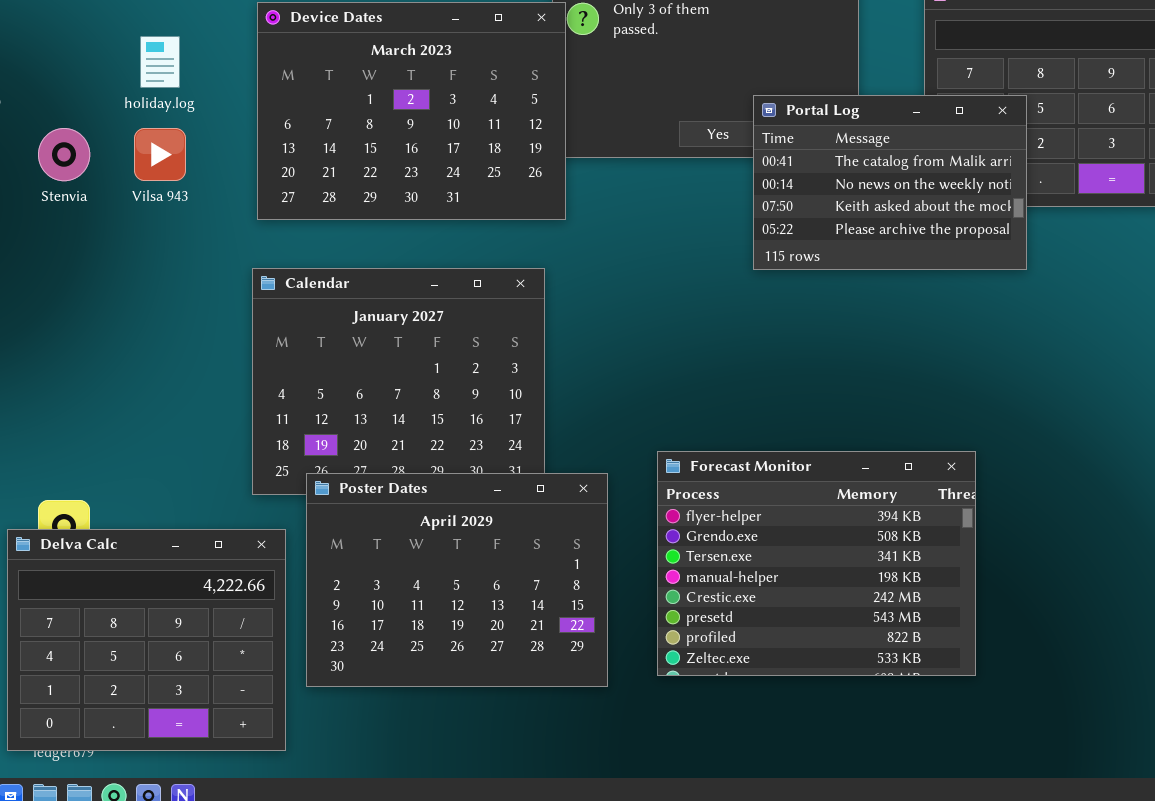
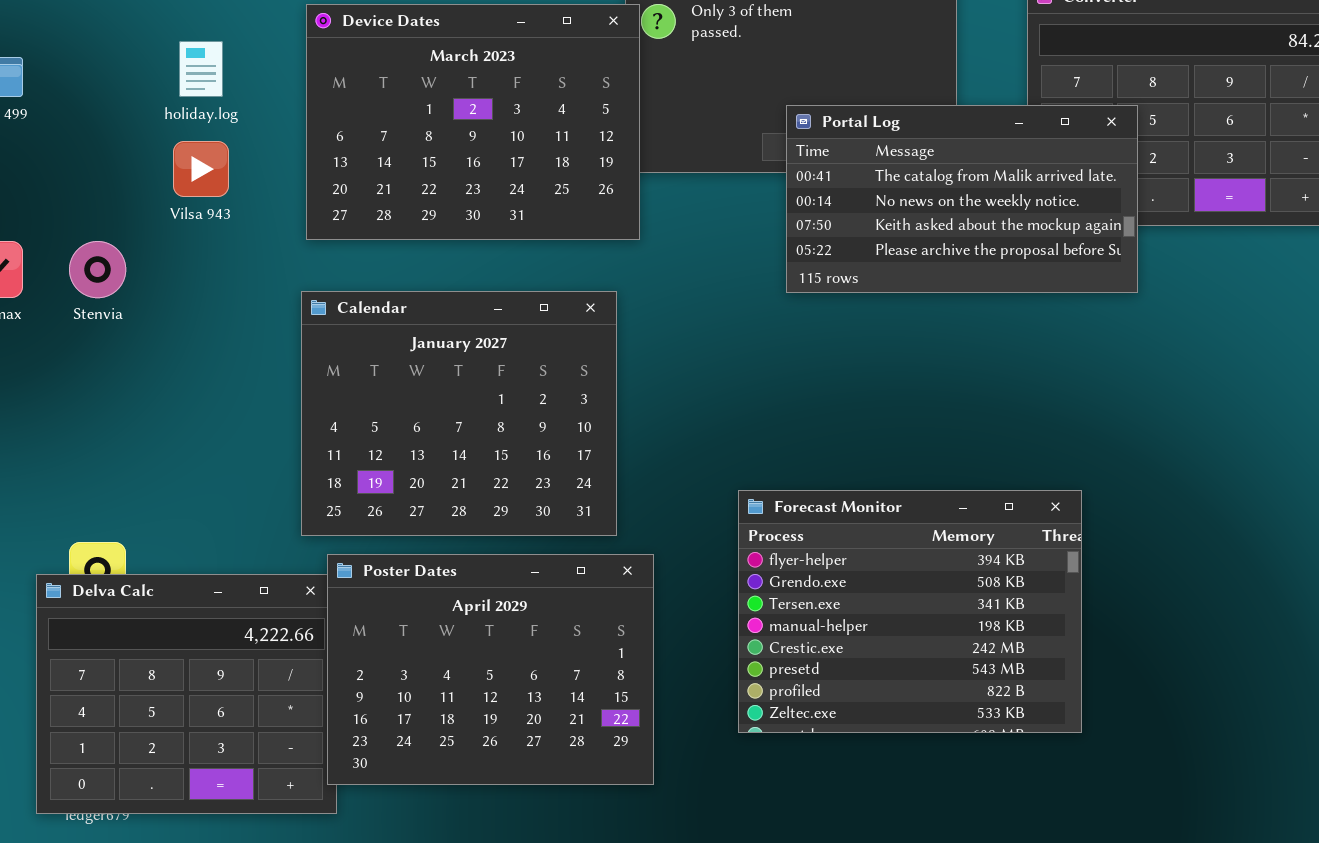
Portal Log: [753,95,1027,270] -> [786,105,1138,293], resized
Stenvia: [38,128,90,181] -> [69,241,126,298], moved
Poster Dates: [306,473,608,687] -> [327,554,654,785], moved

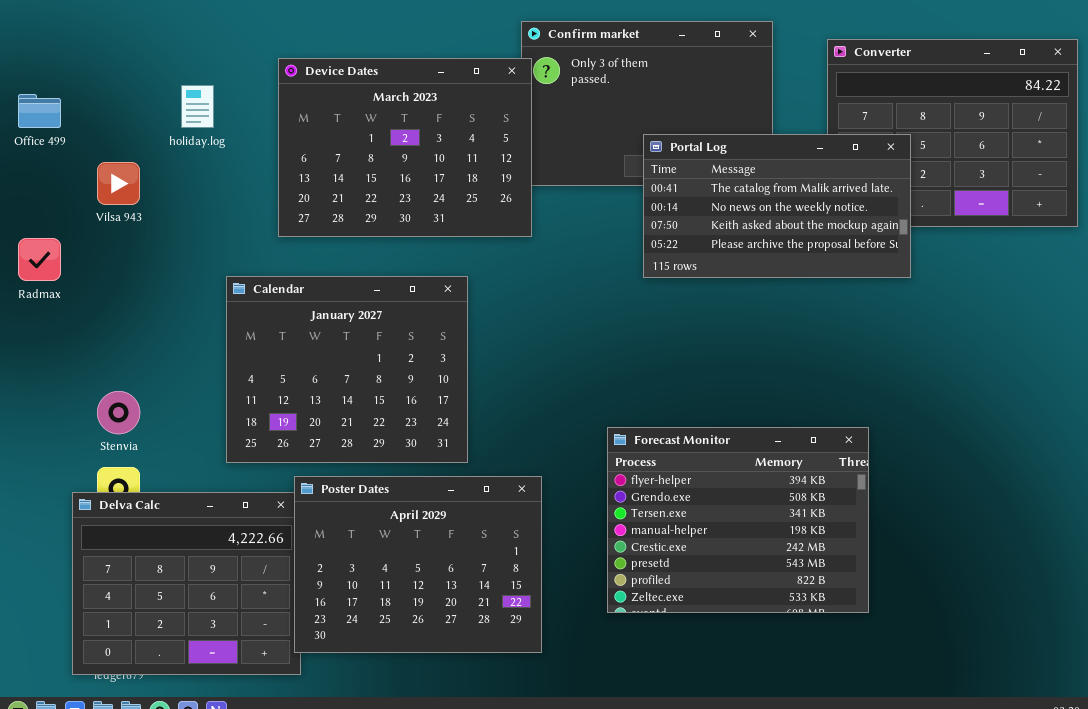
Vilsa 943: [173,141,229,197] -> [97,162,140,205], moved
Stenvia: [69,241,126,298] -> [97,391,140,434], moved
Calendar: [301,291,617,536] -> [226,276,468,463], moved

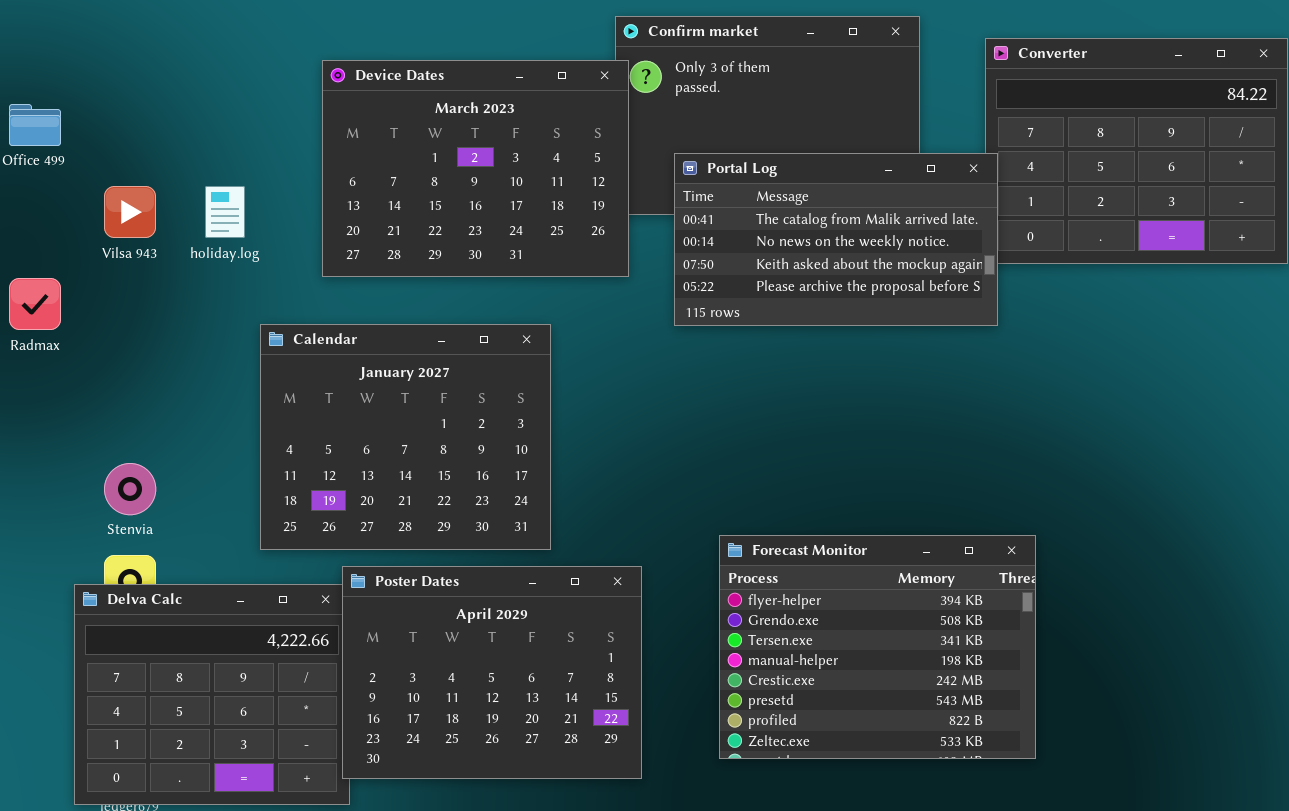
holiday.log: [181,85,214,128] -> [205,186,245,238], moved
Portal Log: [643,134,911,278] -> [674,153,998,326], moved
Forecast Monitor: [607,427,869,613] -> [719,535,1036,759], moved

